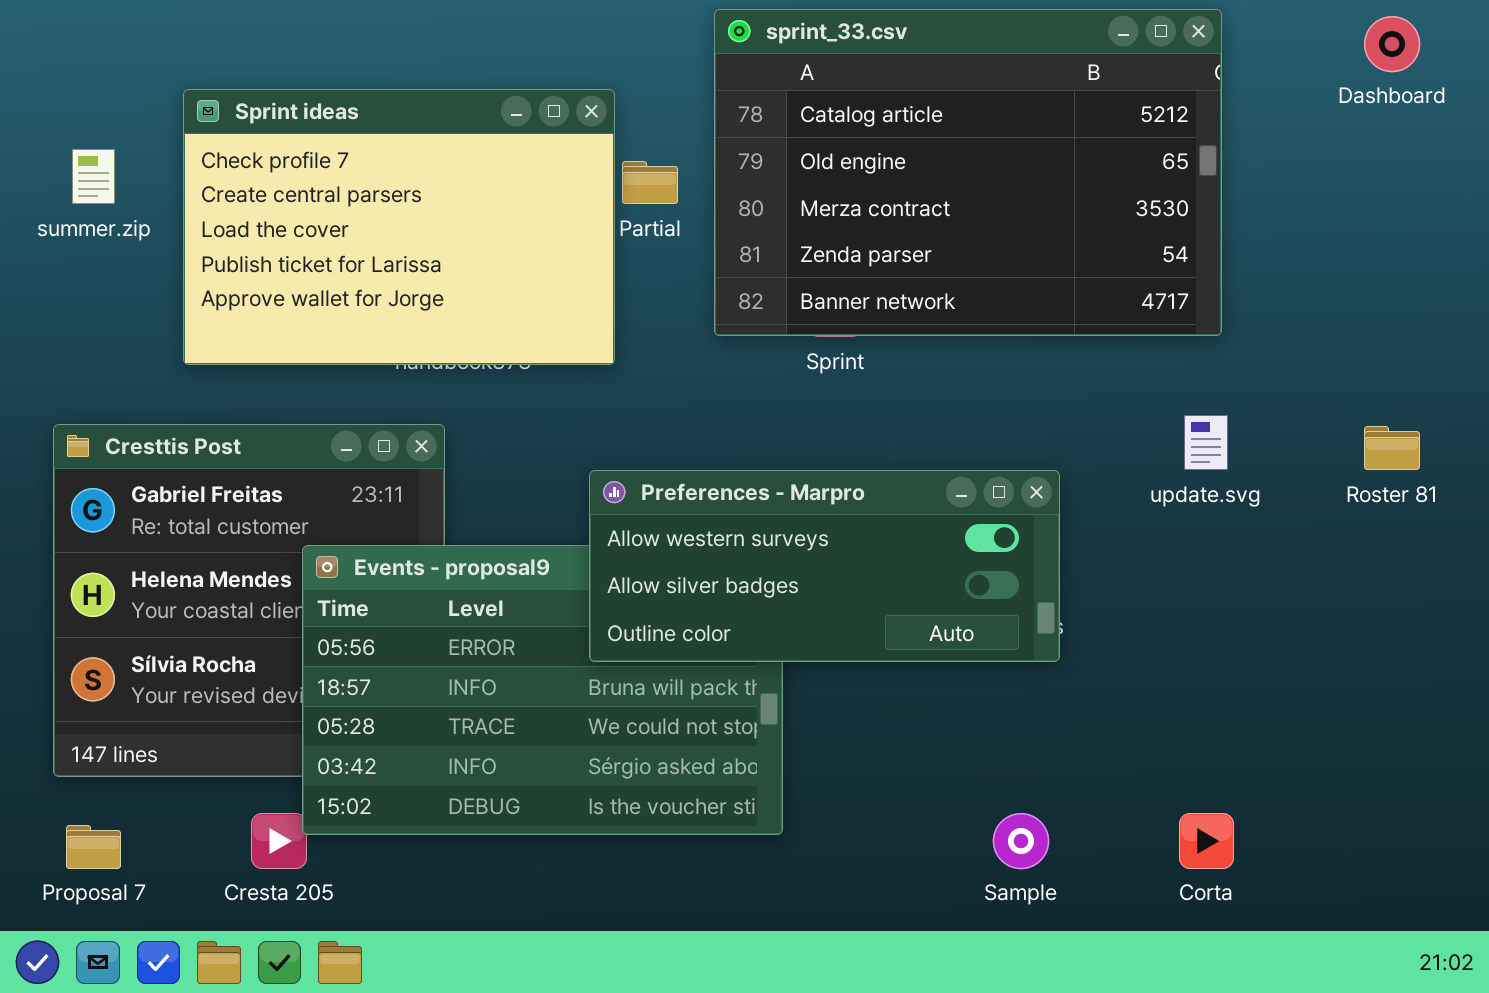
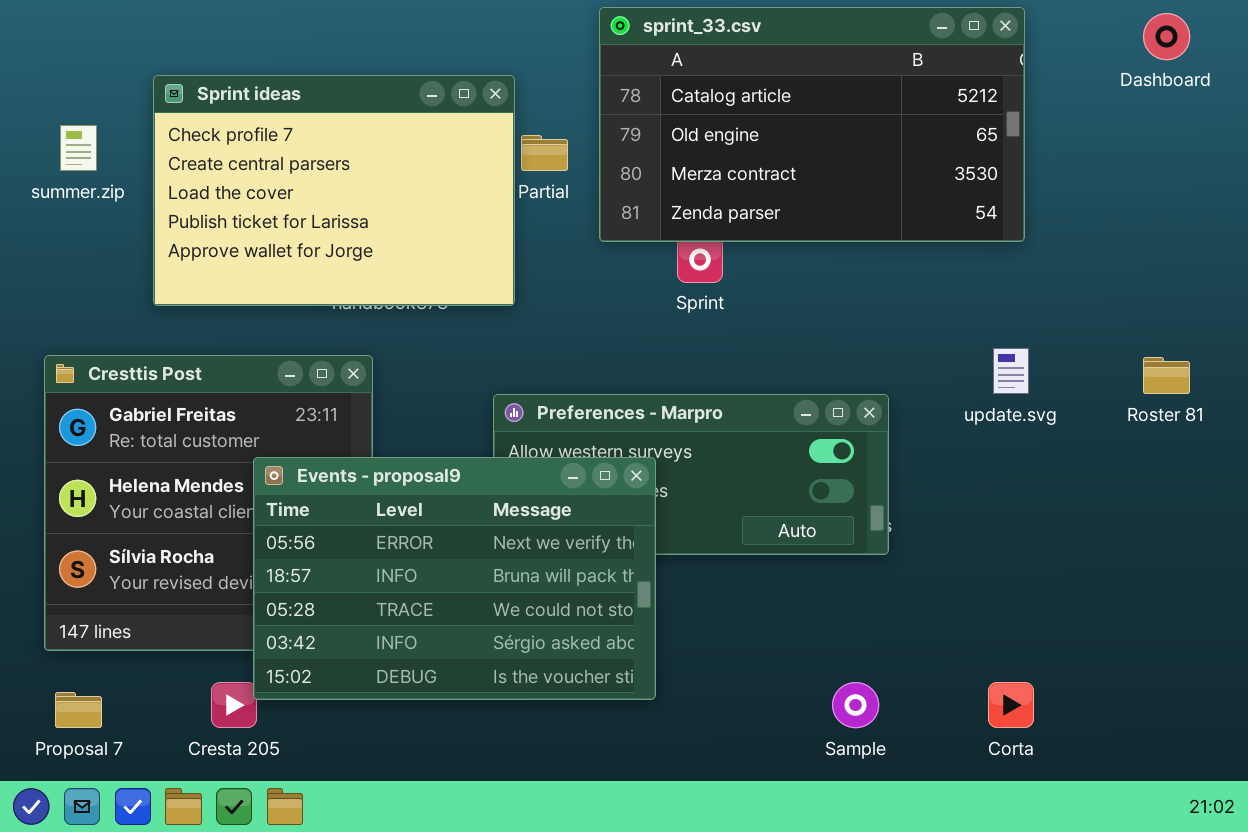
sprint_33.csv: [714,9,1222,336] -> [599,7,1025,242], resized
Events - proposal9: [302,545,783,835] -> [253,457,656,700], raised

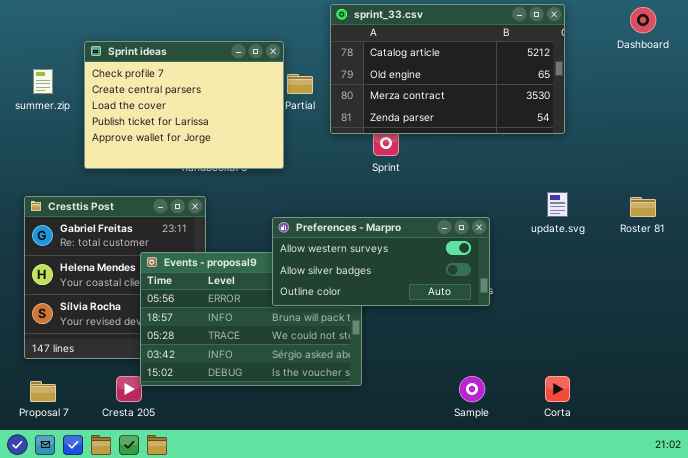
Preferences - Marpro: [493,394,889,555] -> [272,217,490,306], raised

